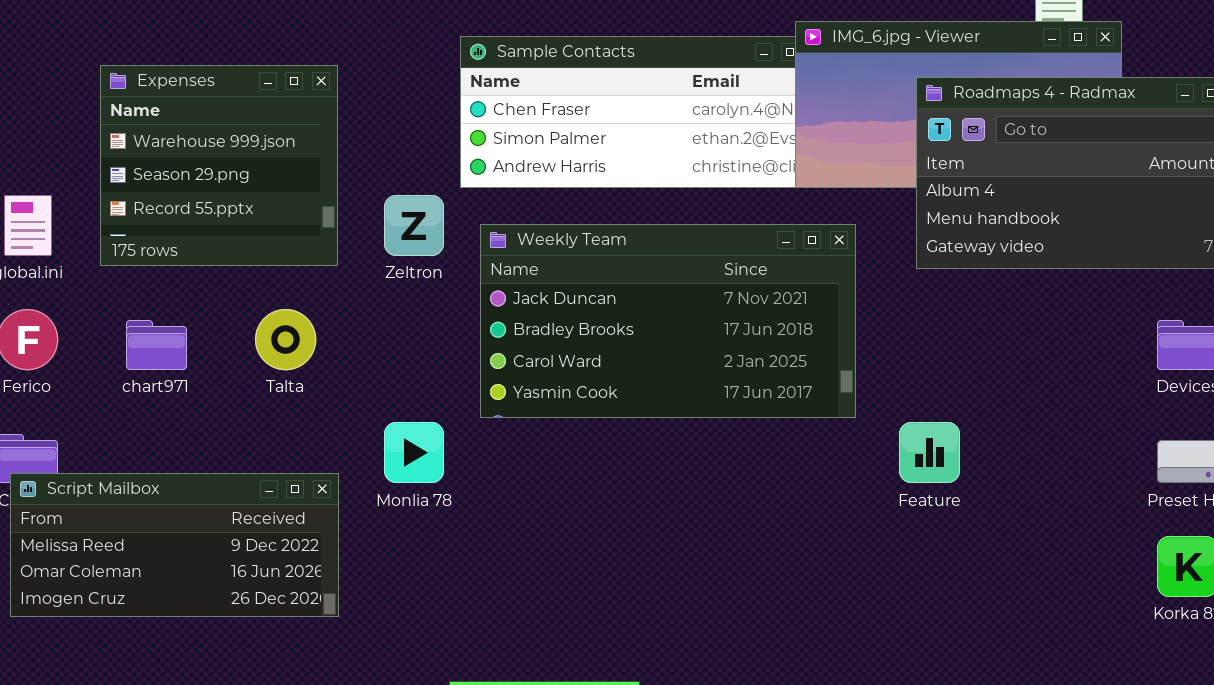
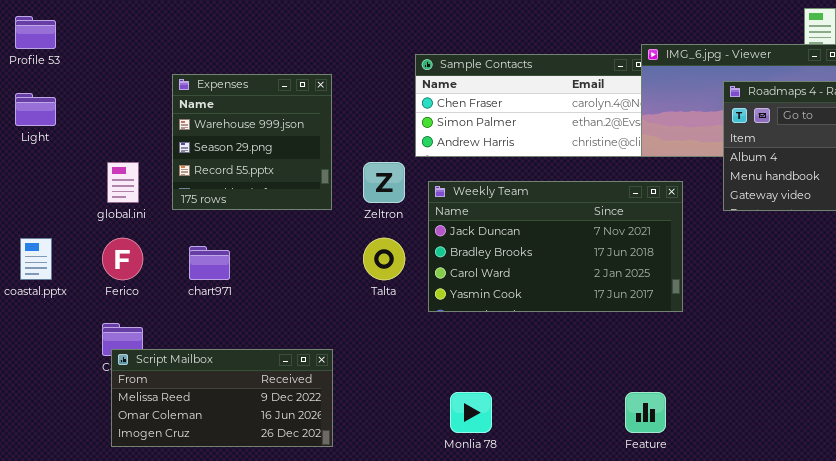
Talta: [255,309,316,370] -> [363,238,405,280], moved
Monlia 78: [384,422,444,483] -> [450,392,492,433], moved
Feature: [899,422,960,483] -> [625,392,666,433], moved

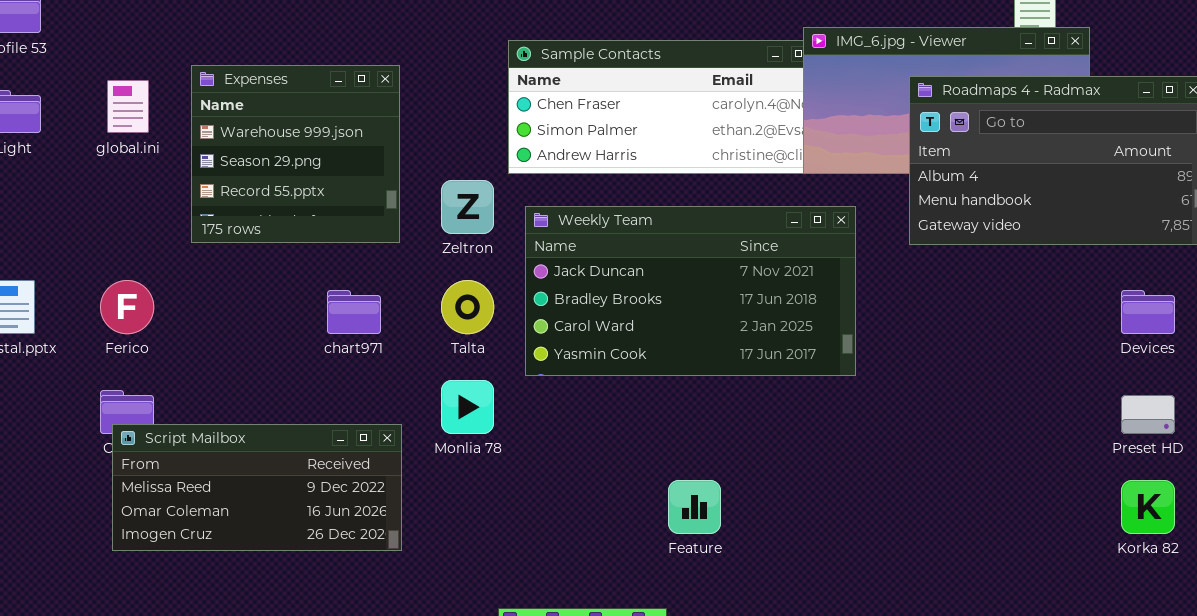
global.ini: [107,162,139,203] -> [107,80,149,133], moved
chart971: [189,246,230,280] -> [327,290,381,334], moved
Monlia 78: [450,392,492,433] -> [441,380,494,434], moved
Feature: [625,392,666,433] -> [668,480,721,534], moved

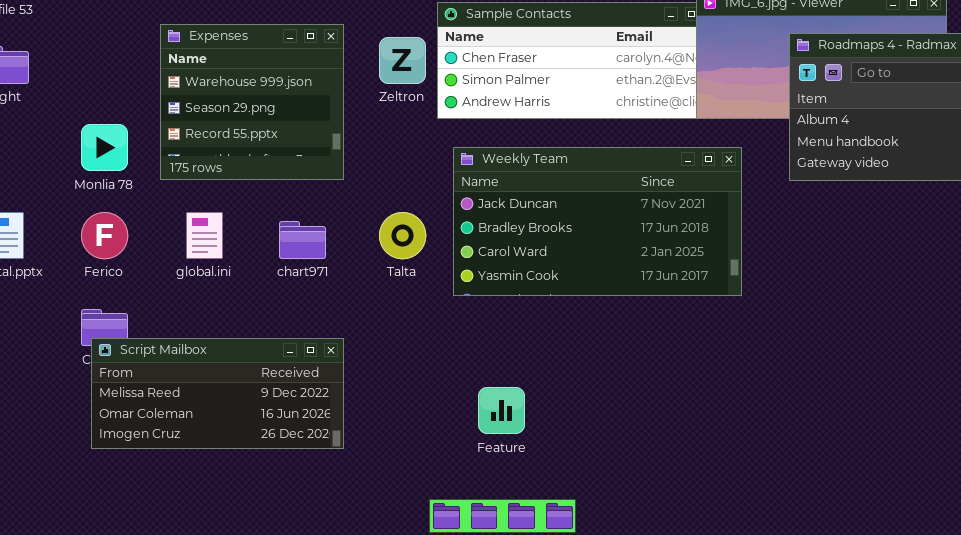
global.ini: [107,80,149,133] -> [186,212,223,259], moved
Zeltron: [441,180,494,234] -> [379,37,426,84], moved
Monlia 78: [441,380,494,434] -> [81,124,128,171], moved
Feature: [668,480,721,534] -> [478,387,525,434], moved

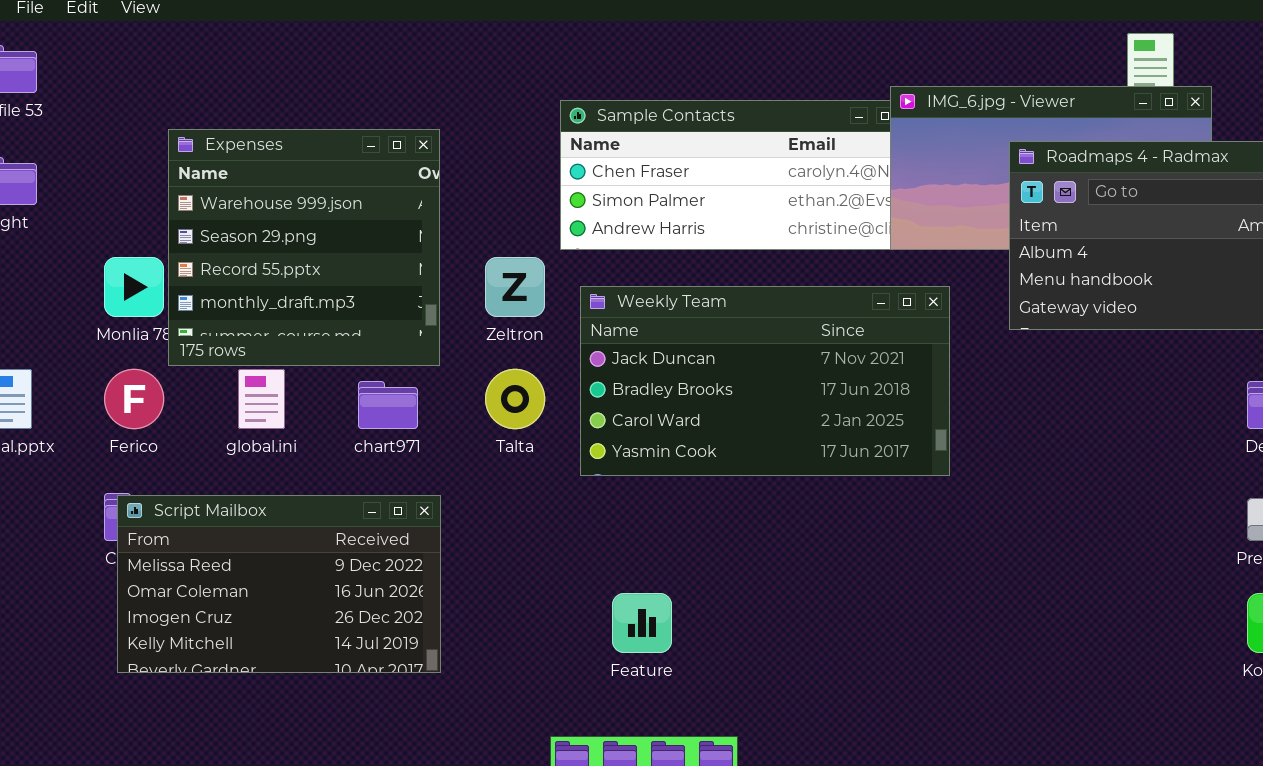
Expenses: [160,24,344,180] -> [168,129,440,366], resized
Zeltron: [379,37,426,84] -> [485,257,545,317], moved
Script Mailbox: [91,338,344,449] -> [117,495,441,673], resized

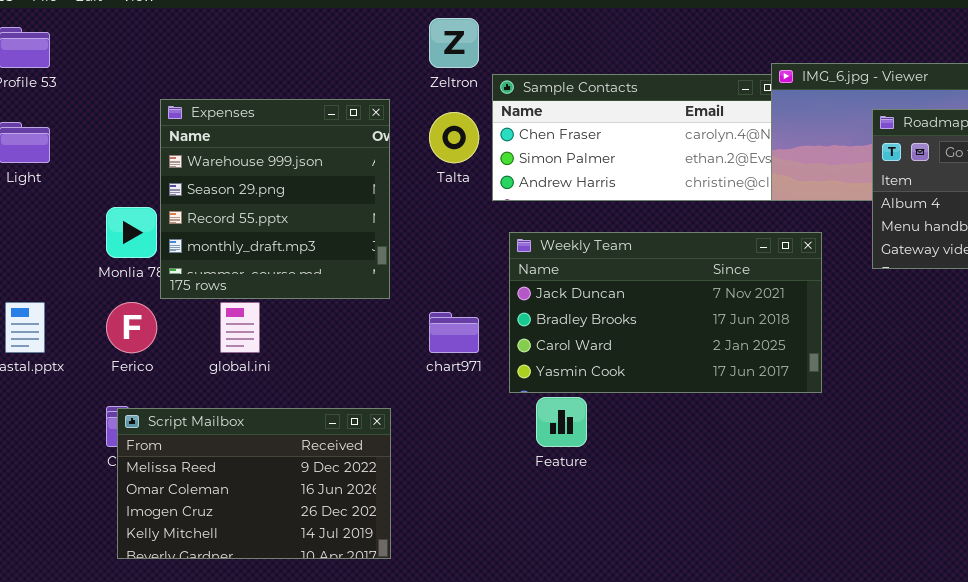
Zeltron: [485,257,545,317] -> [429,18,479,68], moved
Talta: [485,369,545,429] -> [429,112,479,163], moved
chart971: [358,381,418,429] -> [429,312,479,353], moved
Feature: [612,593,672,653] -> [536,397,587,447], moved

